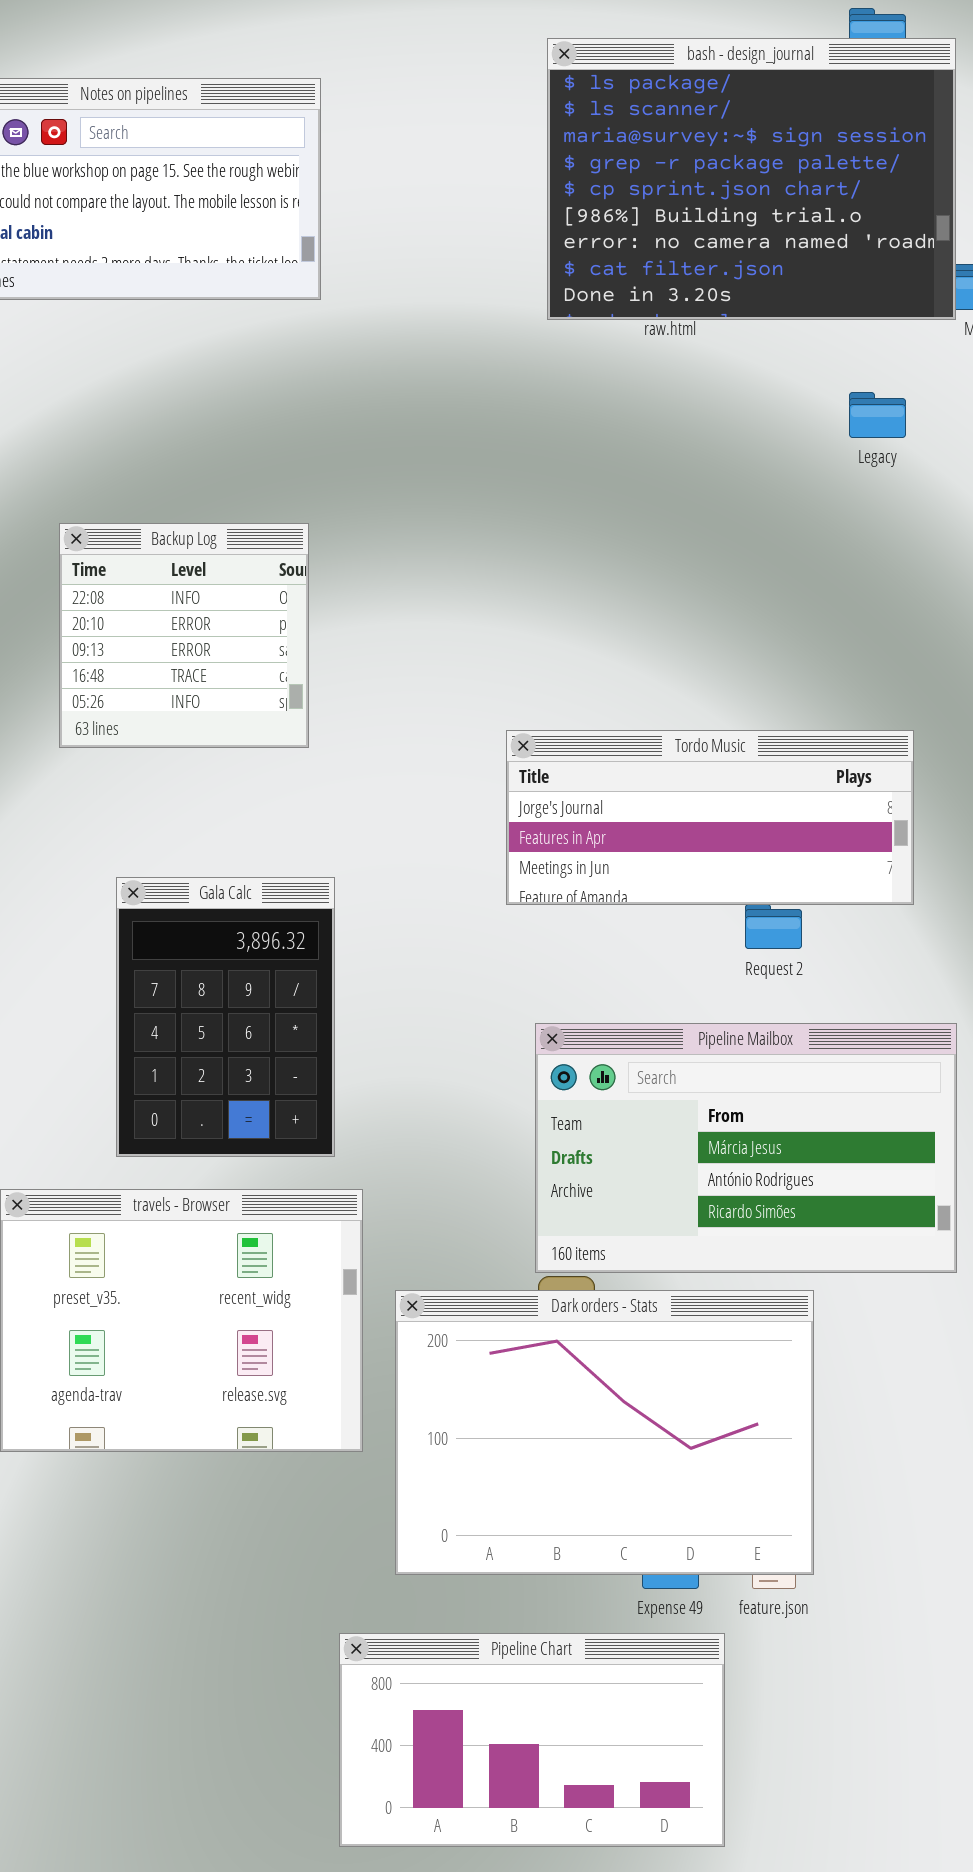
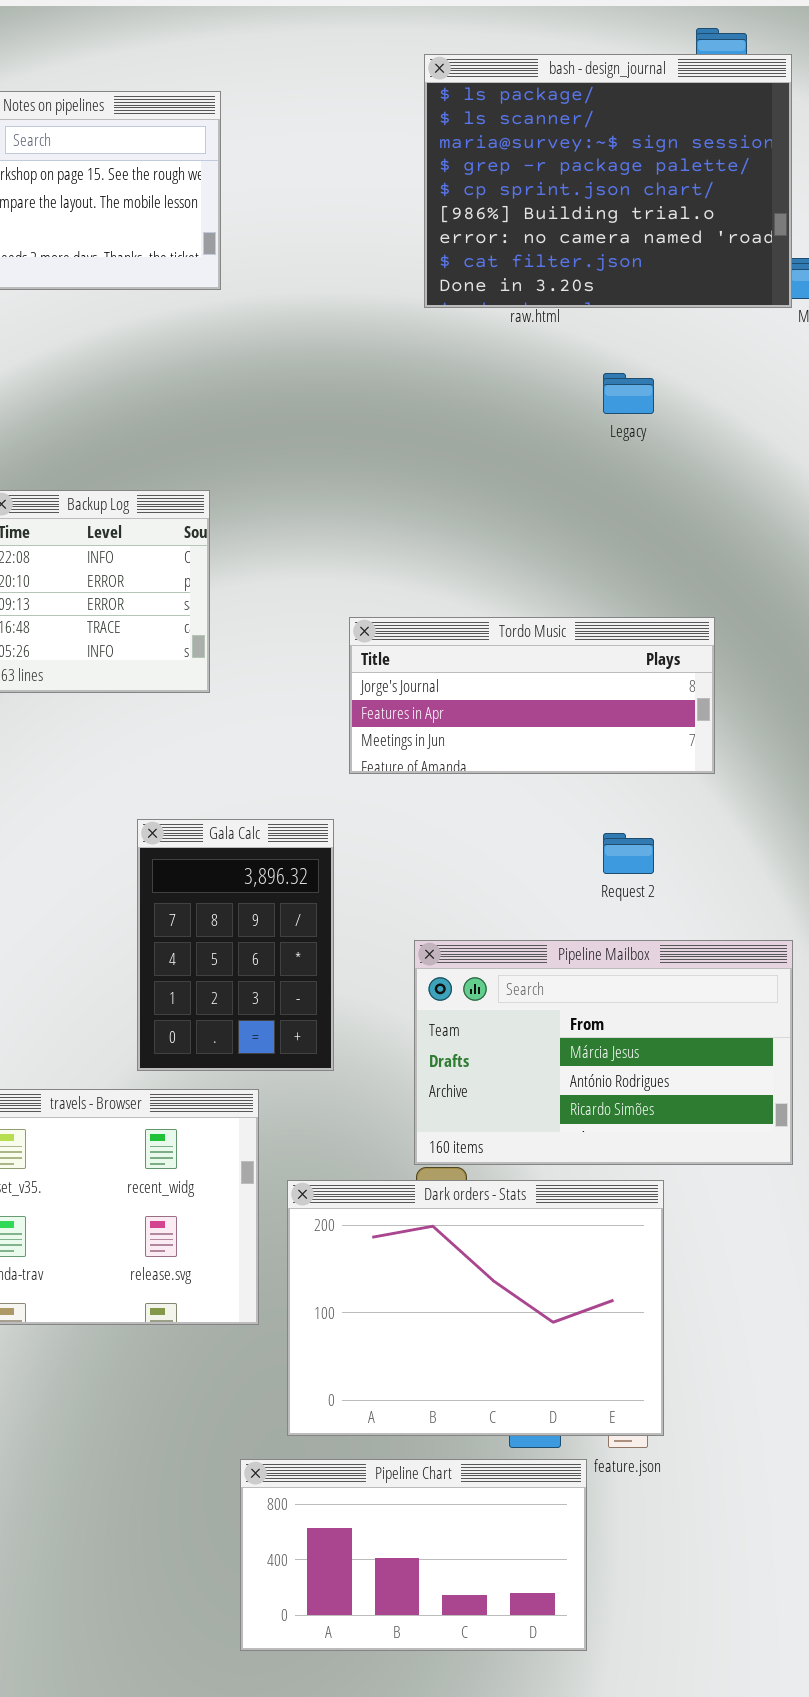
Legacy: [849,392,906,438] -> [603,373,654,414], moved
Tordo Music: [506,730,914,905] -> [349,617,715,774], moved
Gala Calc: [116,877,335,1157] -> [137,819,334,1071], moved
Pipeline Chart: [339,1633,725,1847] -> [240,1459,587,1651], moved

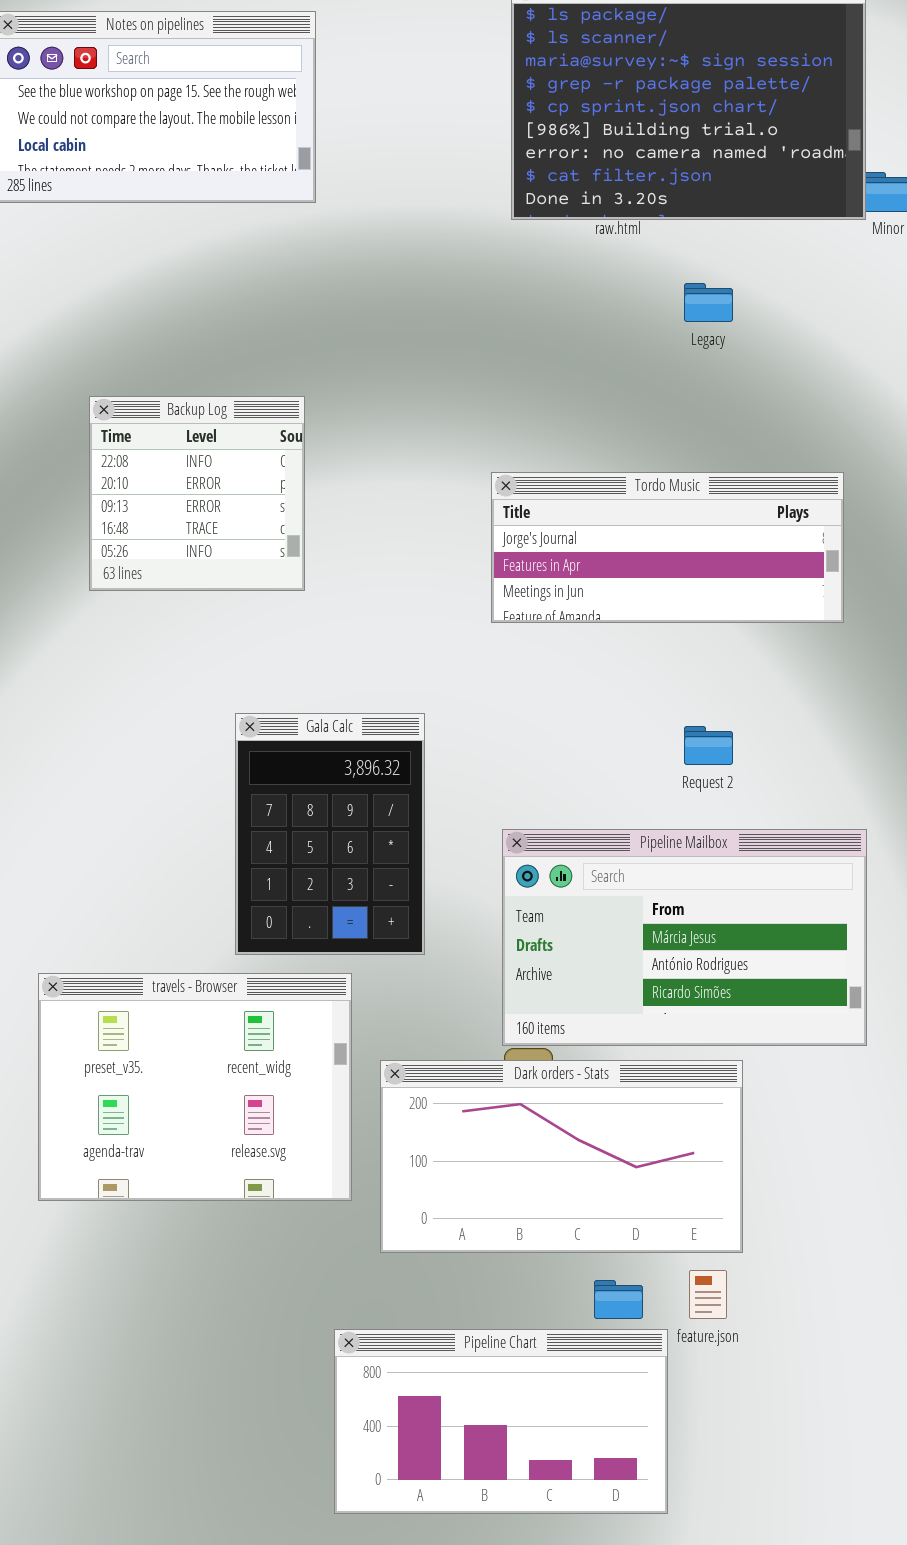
Tordo Music: [349,617,715,774] -> [491,472,844,623], moved
Dark orders - Stats: [287,1180,664,1436] -> [380,1060,743,1253], resized

